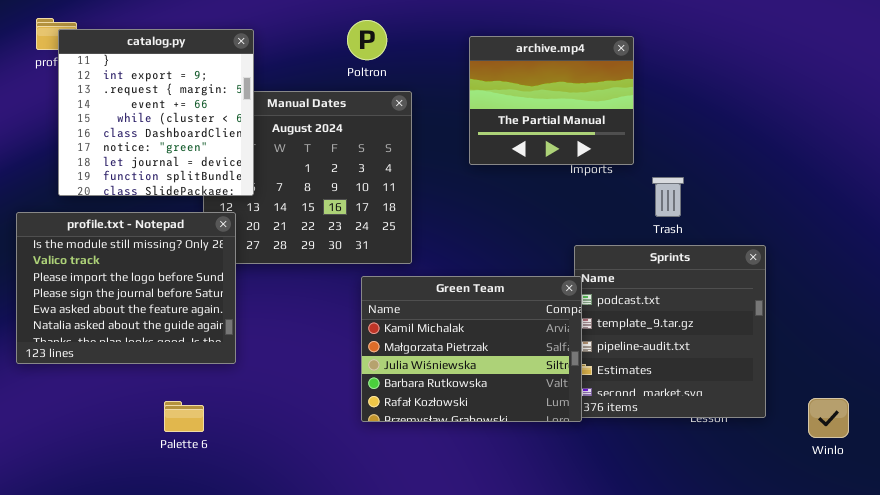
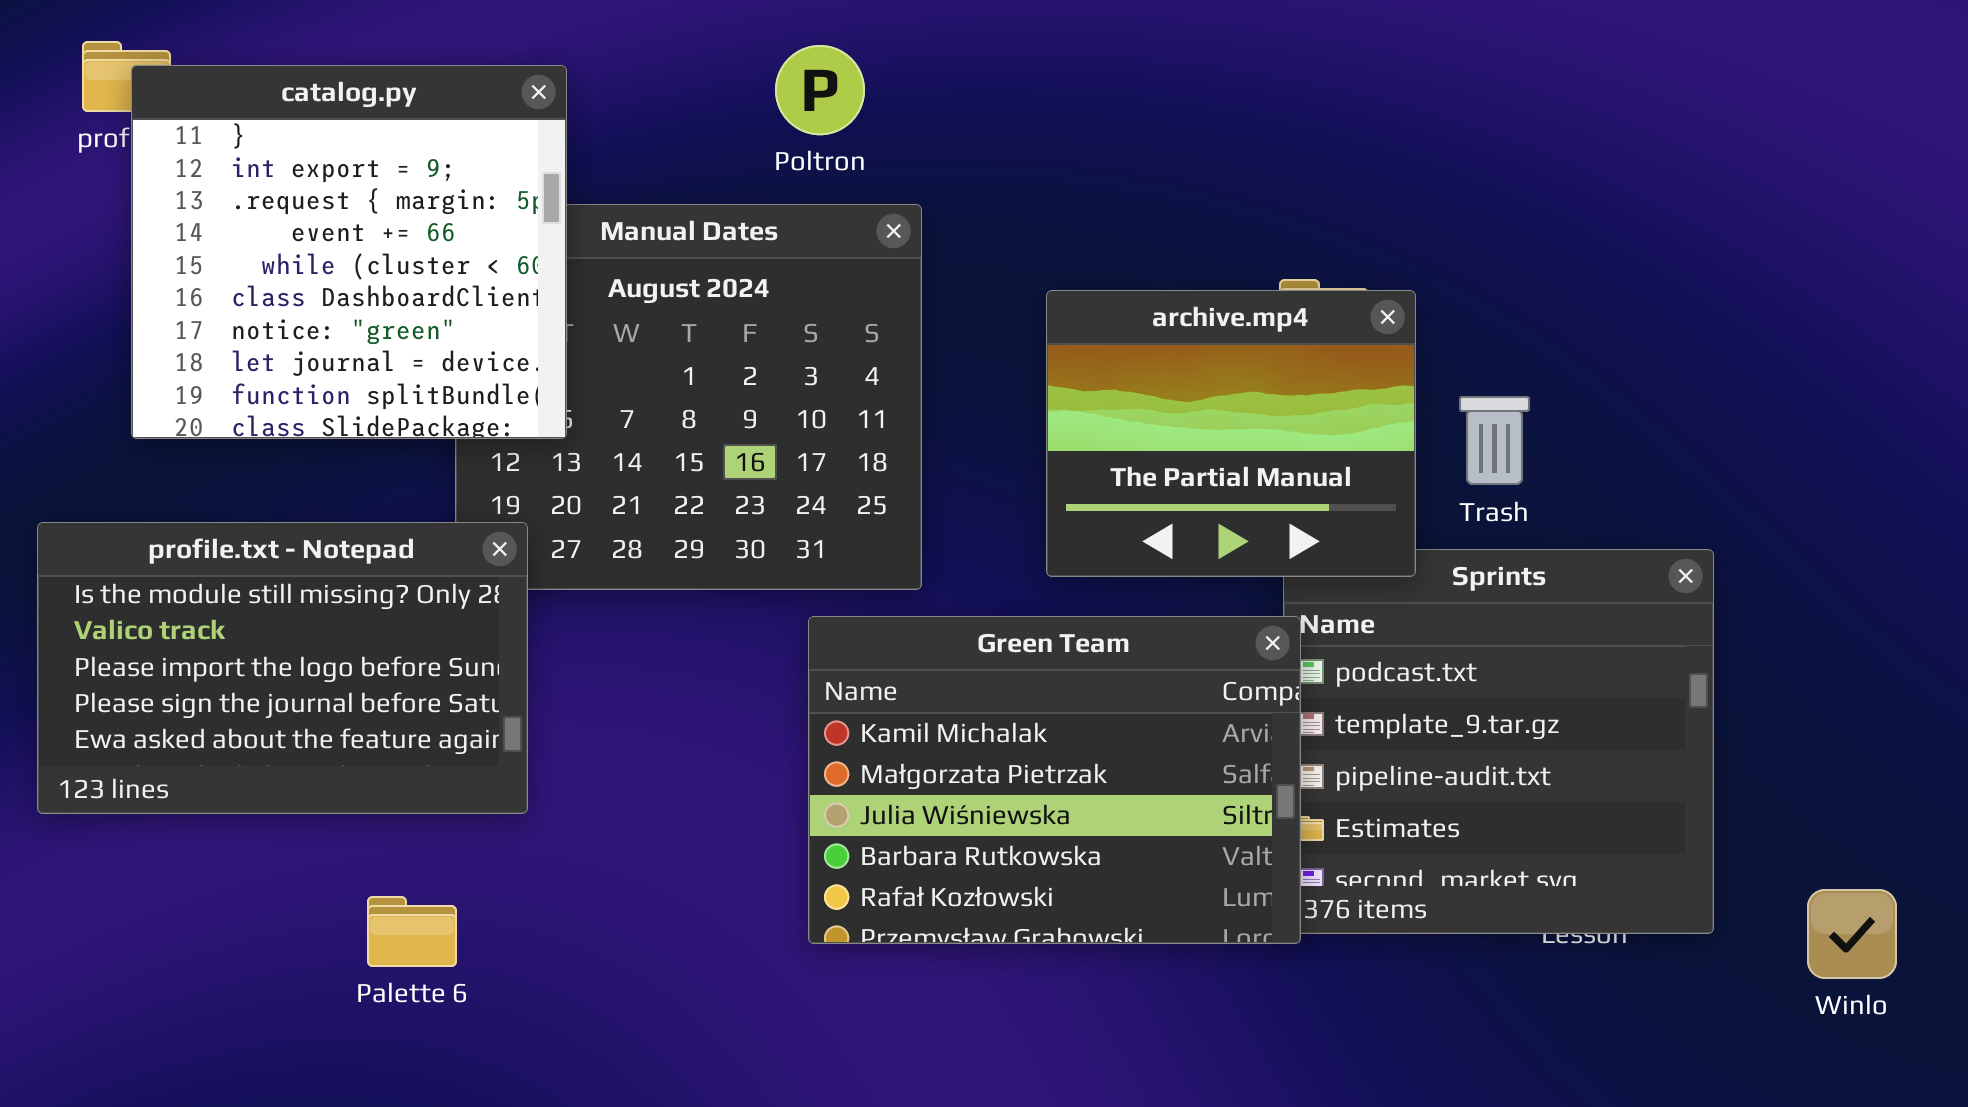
archive.mp4: [469,36,634,165] -> [1046,290,1416,577], moved
profile.txt - Notepad: [16,212,236,364] -> [37,522,528,814], resized

